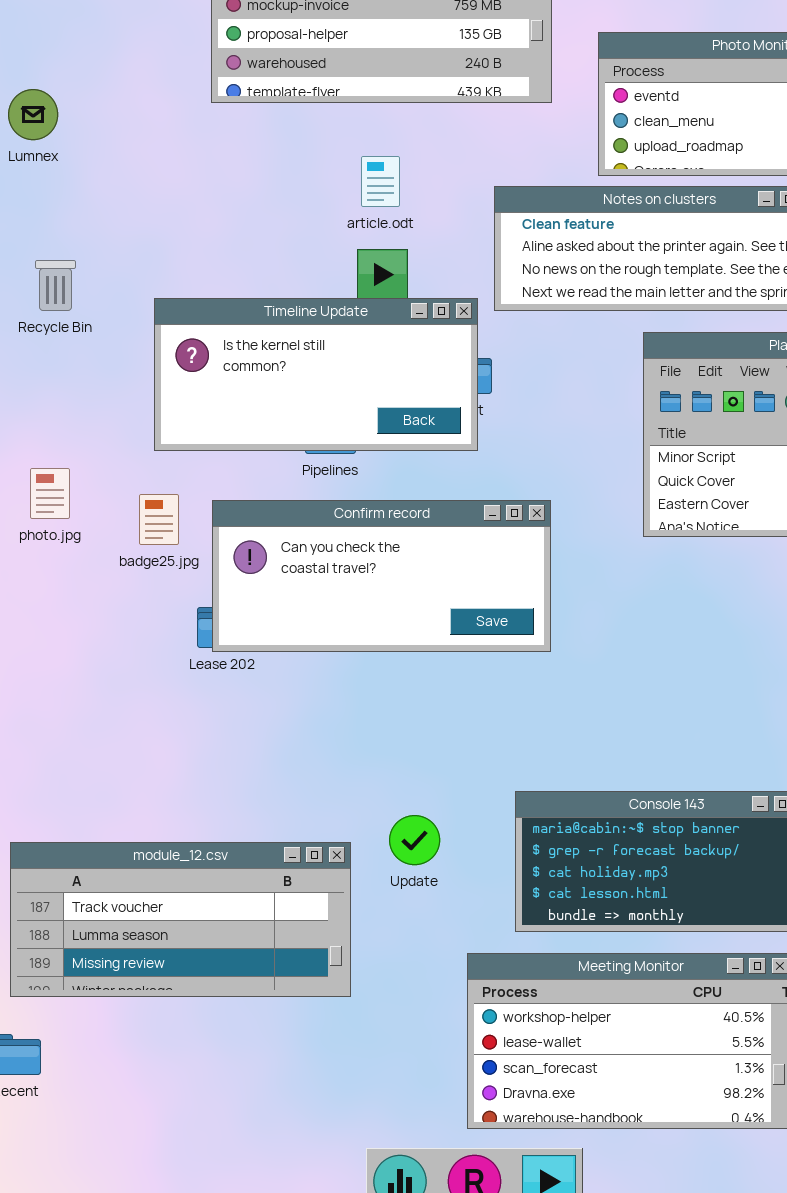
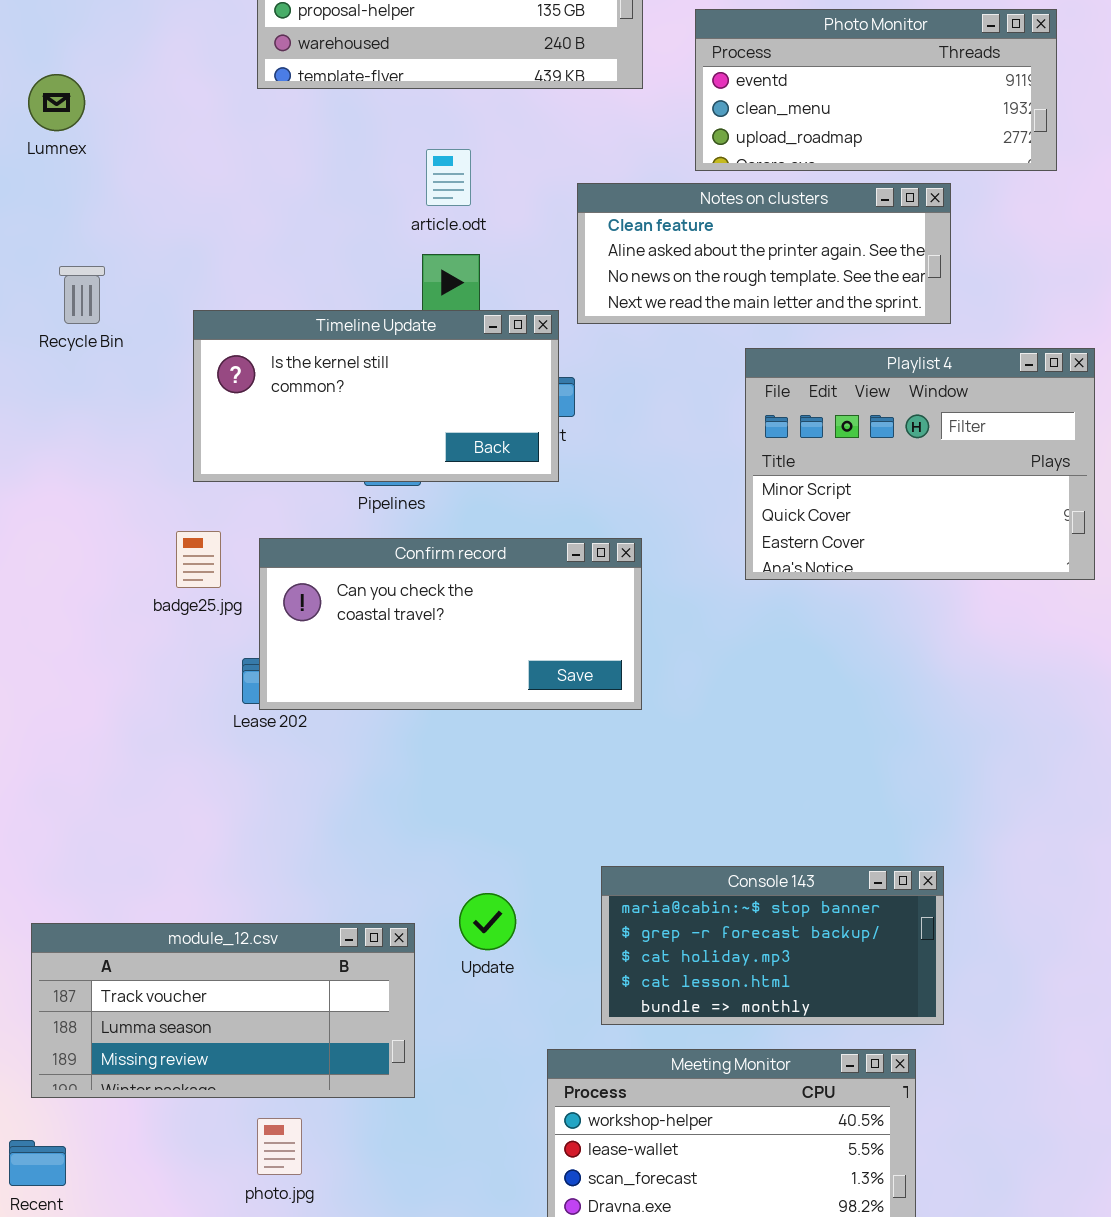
photo.jpg: [30,468,70,519] -> [257,1118,302,1175], moved

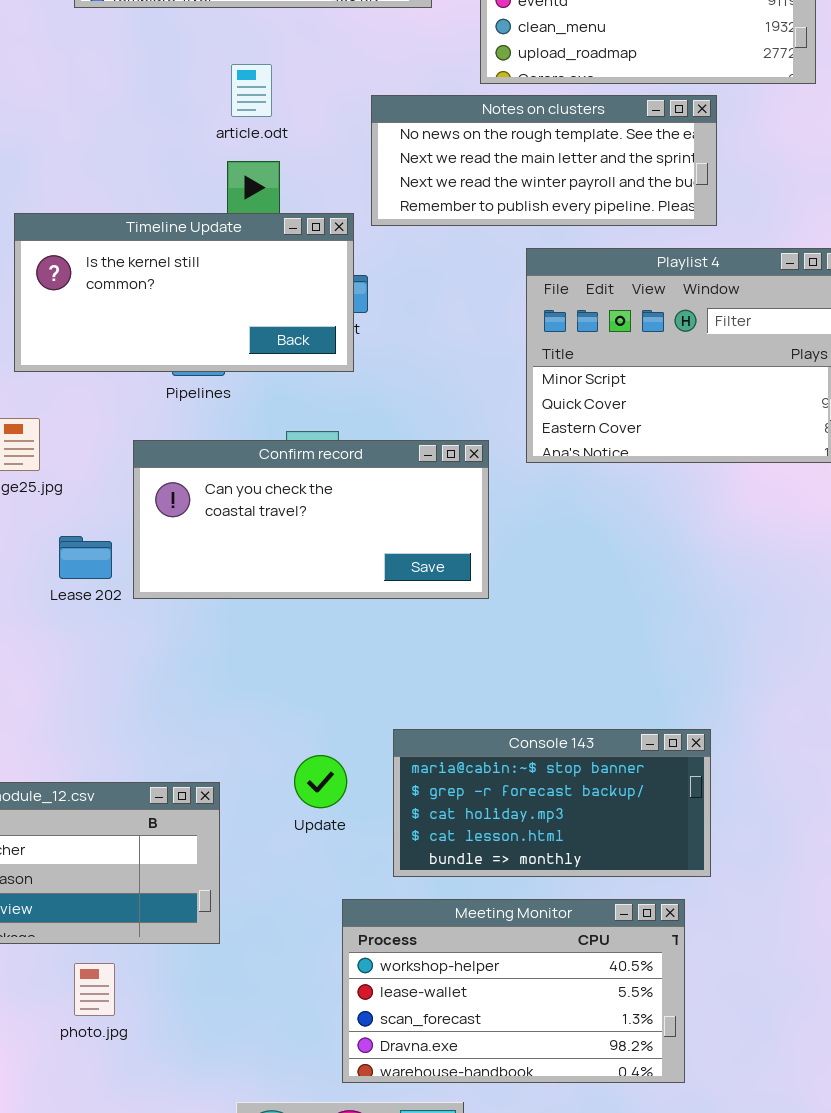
Notes on clusters: [577,183,951,324] -> [371,95,717,226], scrolled down 2 rows
Confirm record: [259,538,642,710] -> [133,440,489,599], moved
Update: [459,893,516,950] -> [294,755,347,808], moved

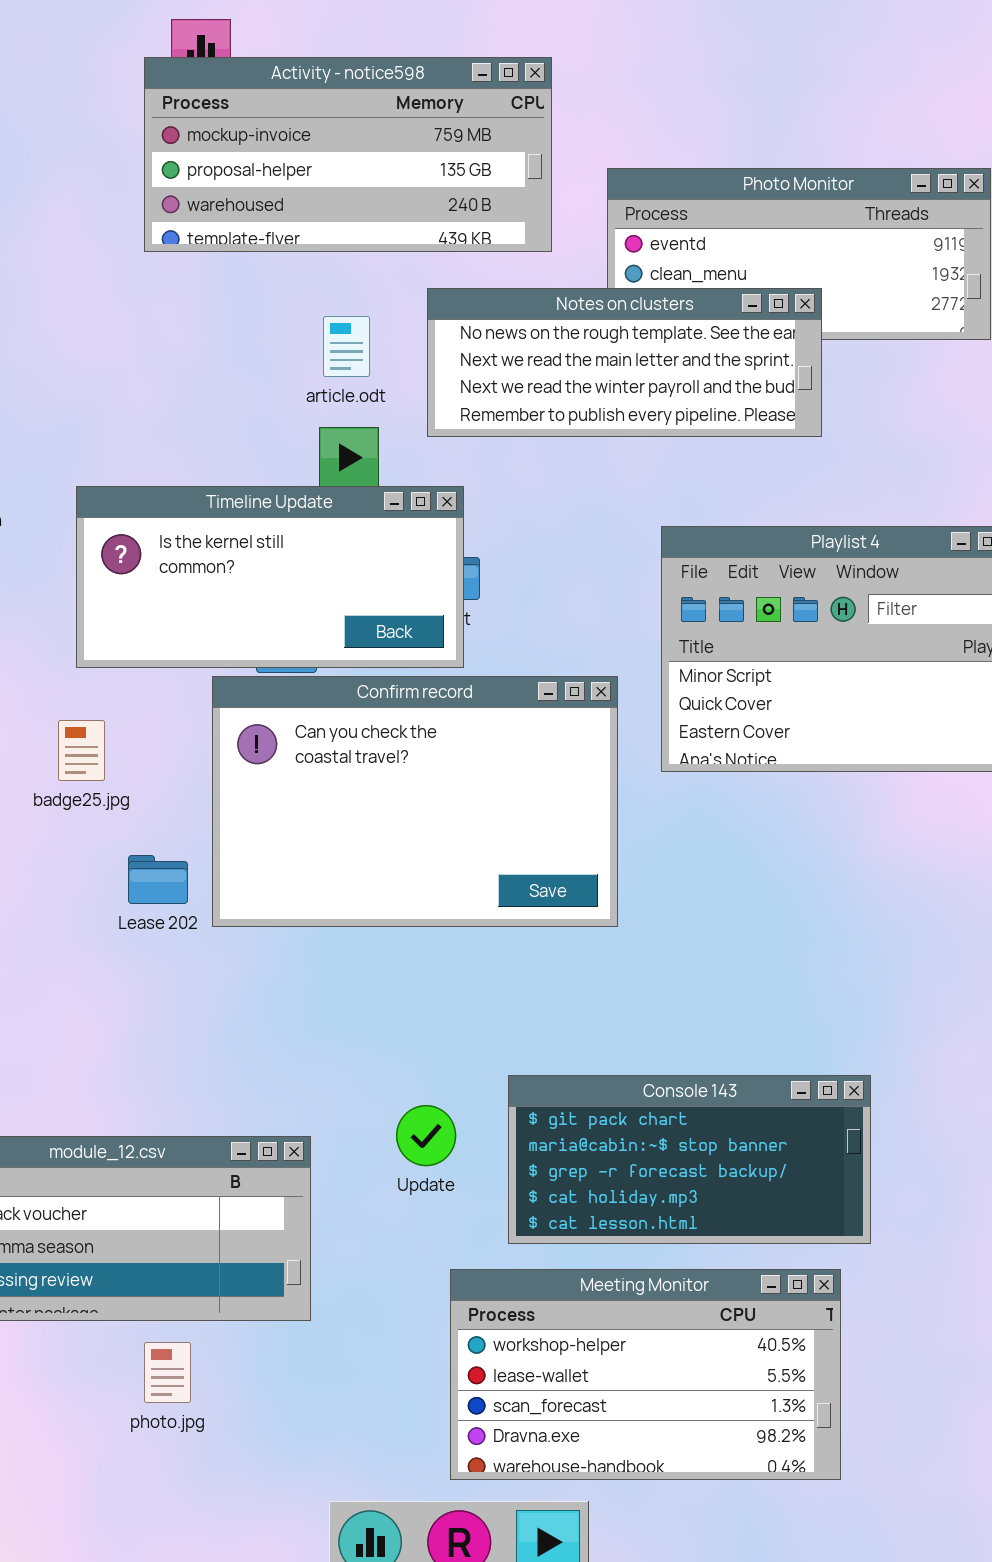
Notes on clusters: [371,95,717,226] -> [427,288,822,437], moved
Confirm record: [133,440,489,599] -> [212,676,618,927], resized
Console 143: [393,729,711,877] -> [508,1075,871,1244], scrolled up 1 row

